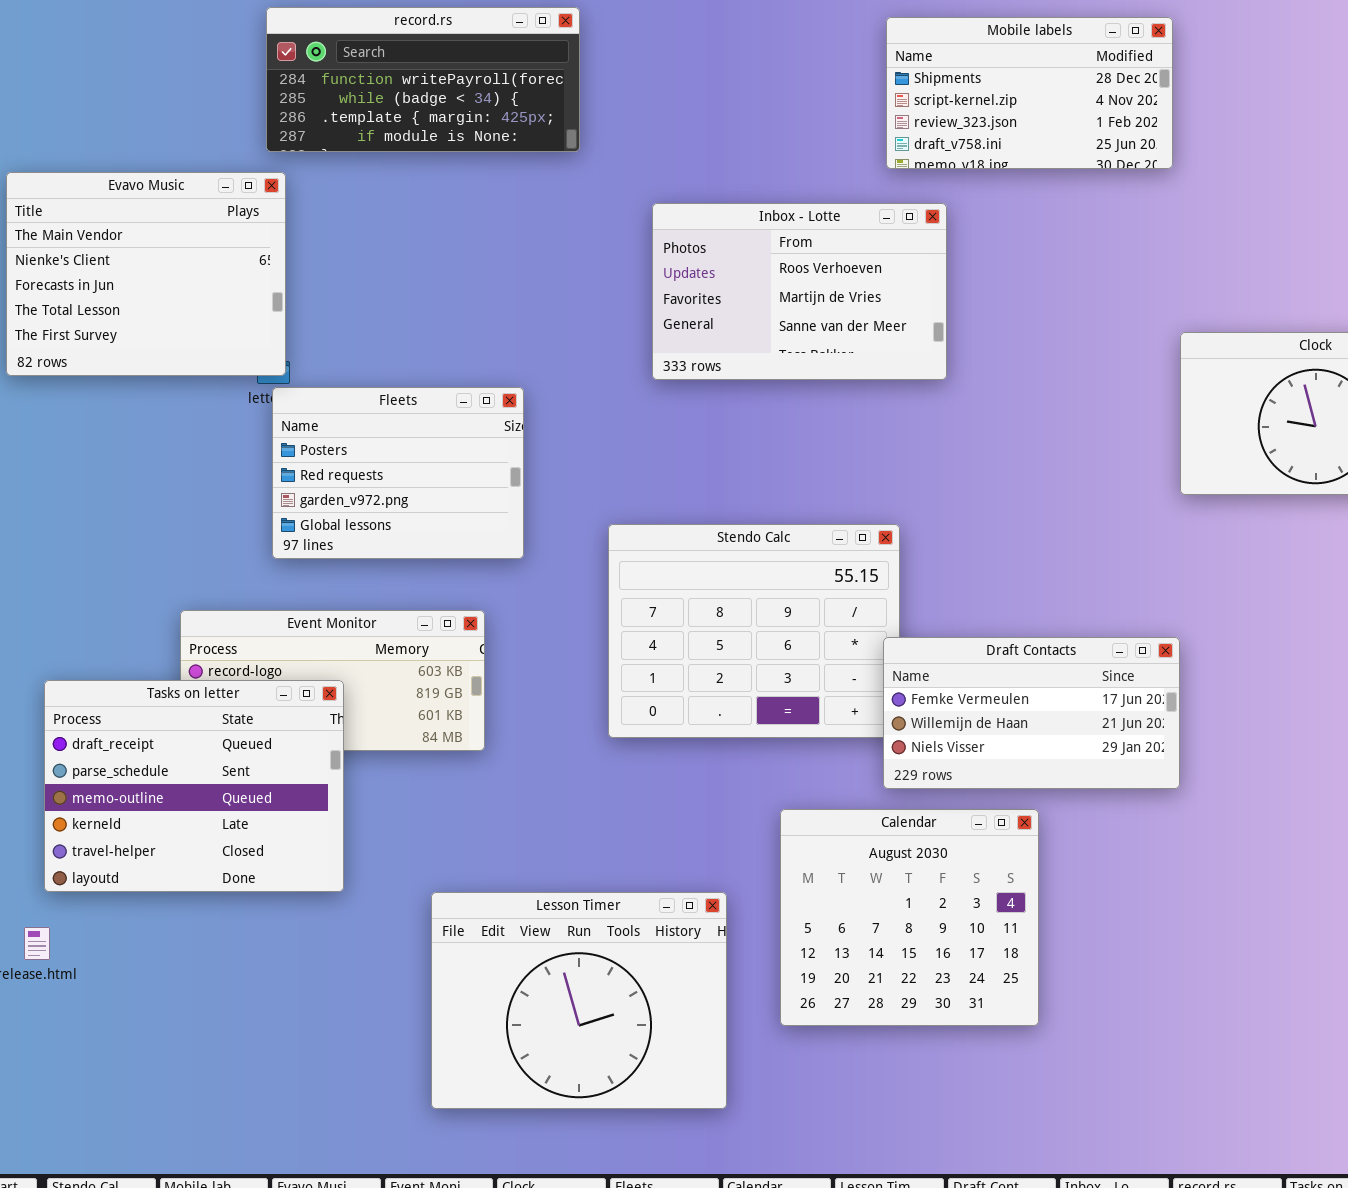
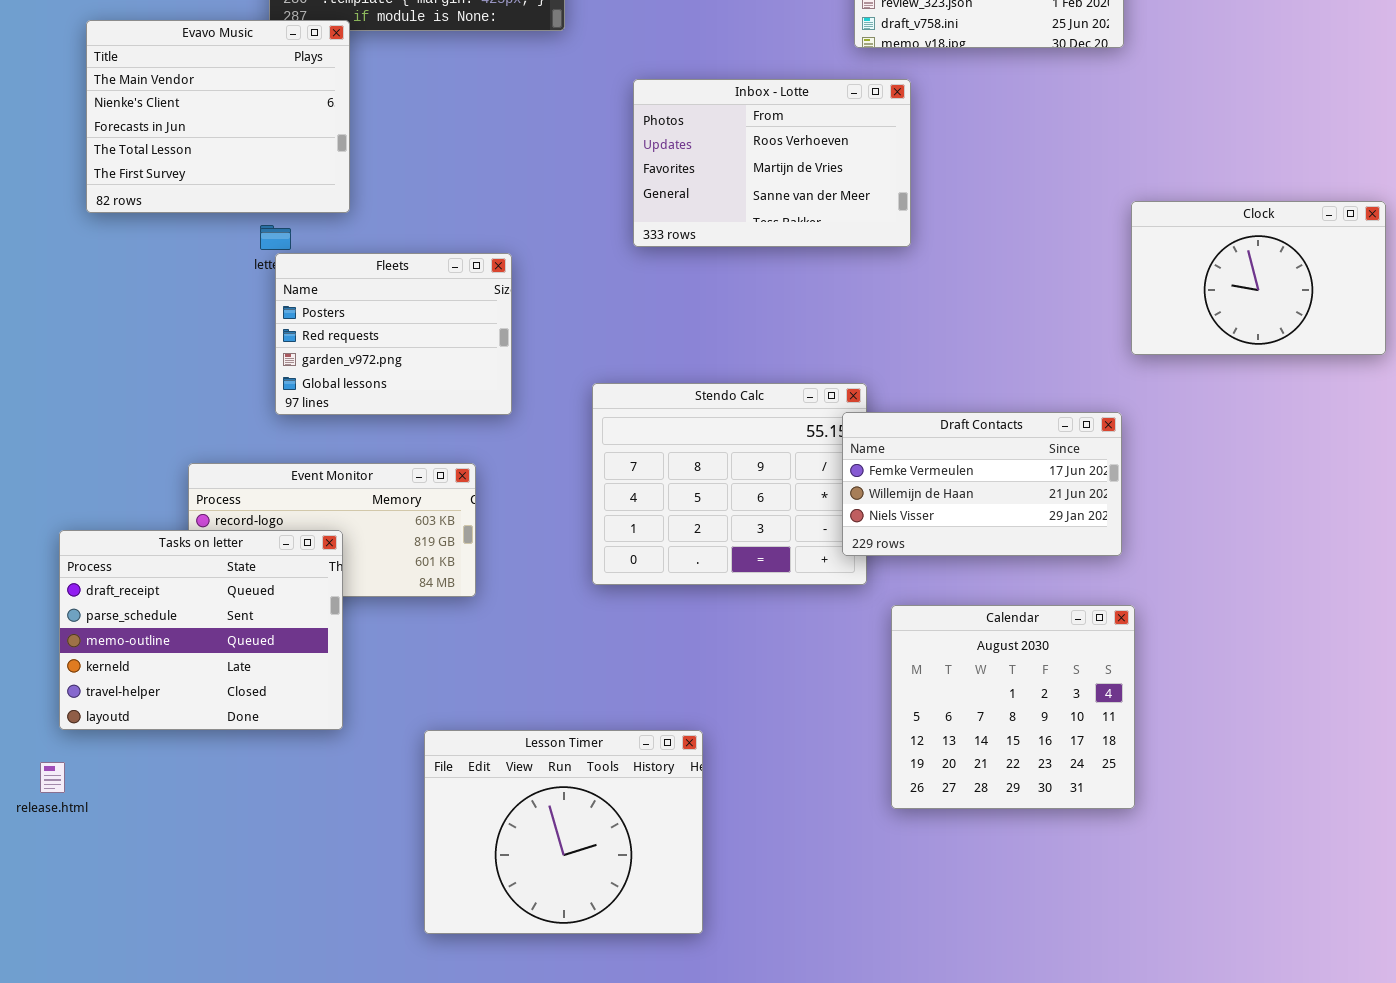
Evavo Music: [6,172,286,376] -> [86,20,350,213], moved
Draft Contacts: [883,637,1180,789] -> [842,412,1122,556], moved
Calendar: [780,809,1039,1026] -> [891,605,1135,809], moved

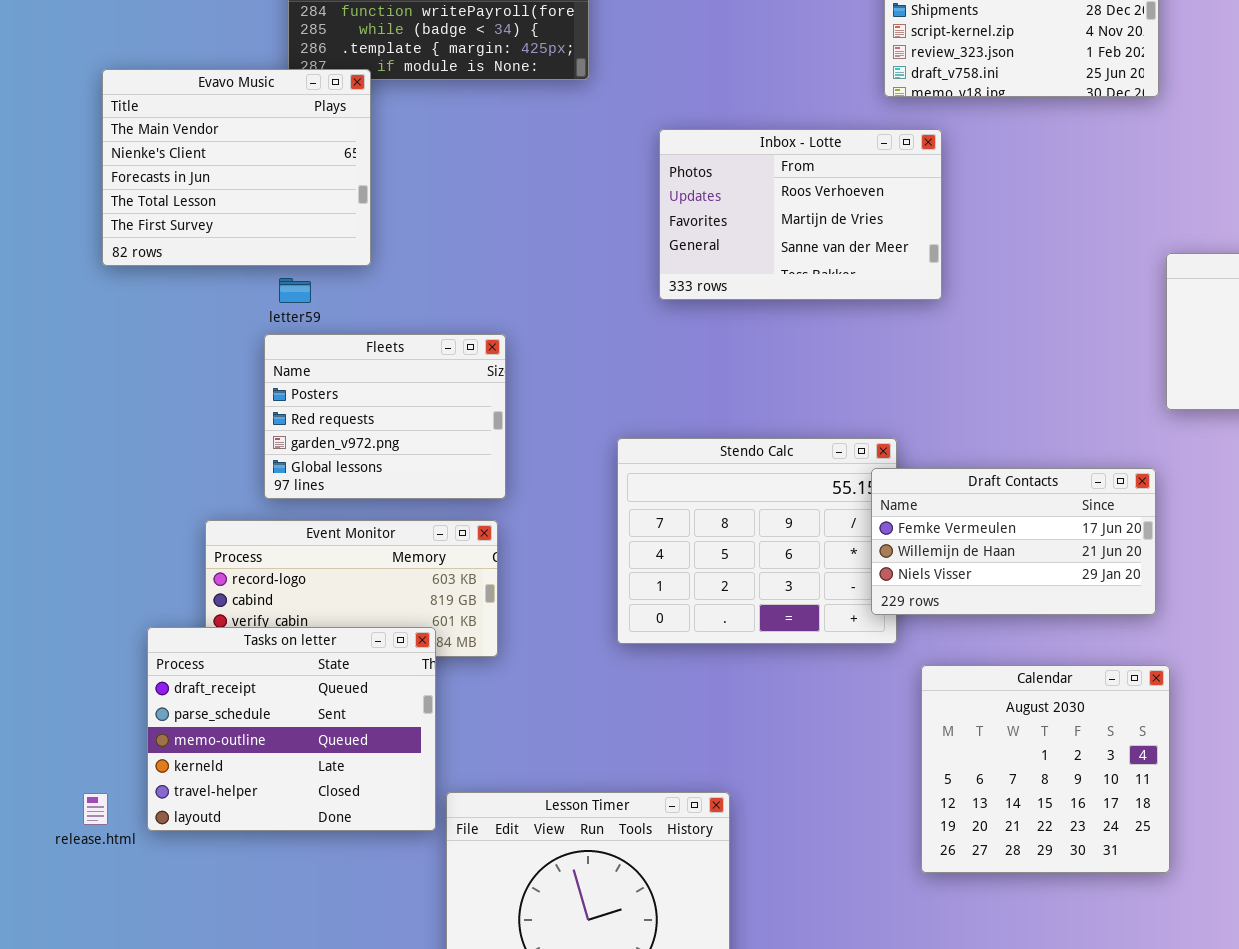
Fleets: [275,253,512,415] -> [264,334,506,499], moved
Tasks on letter: [59,530,343,730] -> [147,627,436,831], moved
release.html: [40,762,65,793] -> [83,793,108,825], moved

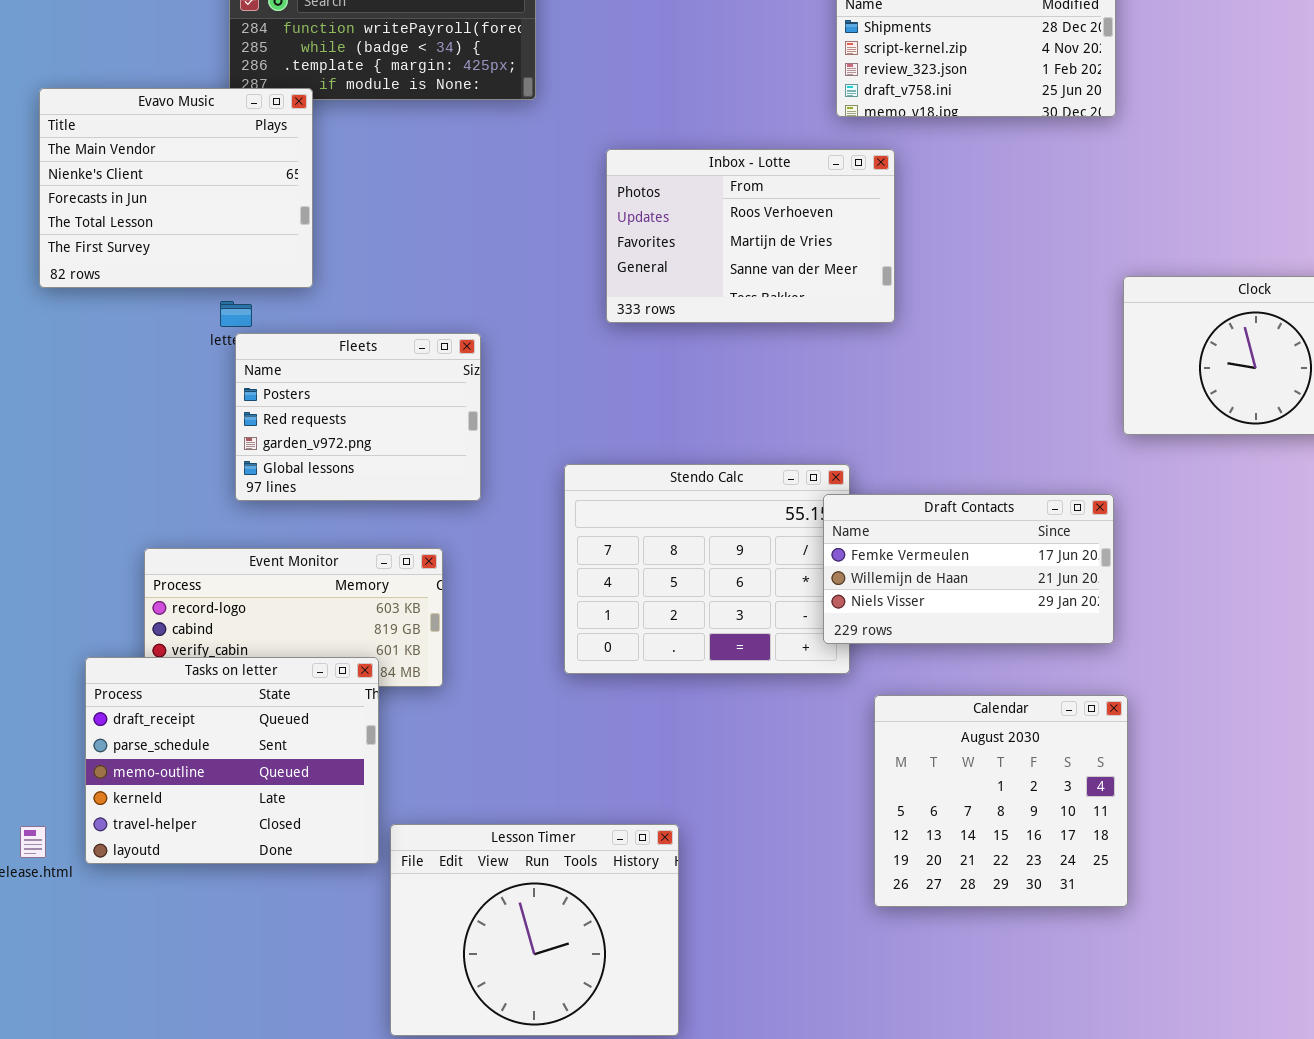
Fleets: [264,334,506,499] -> [235,333,481,501], moved

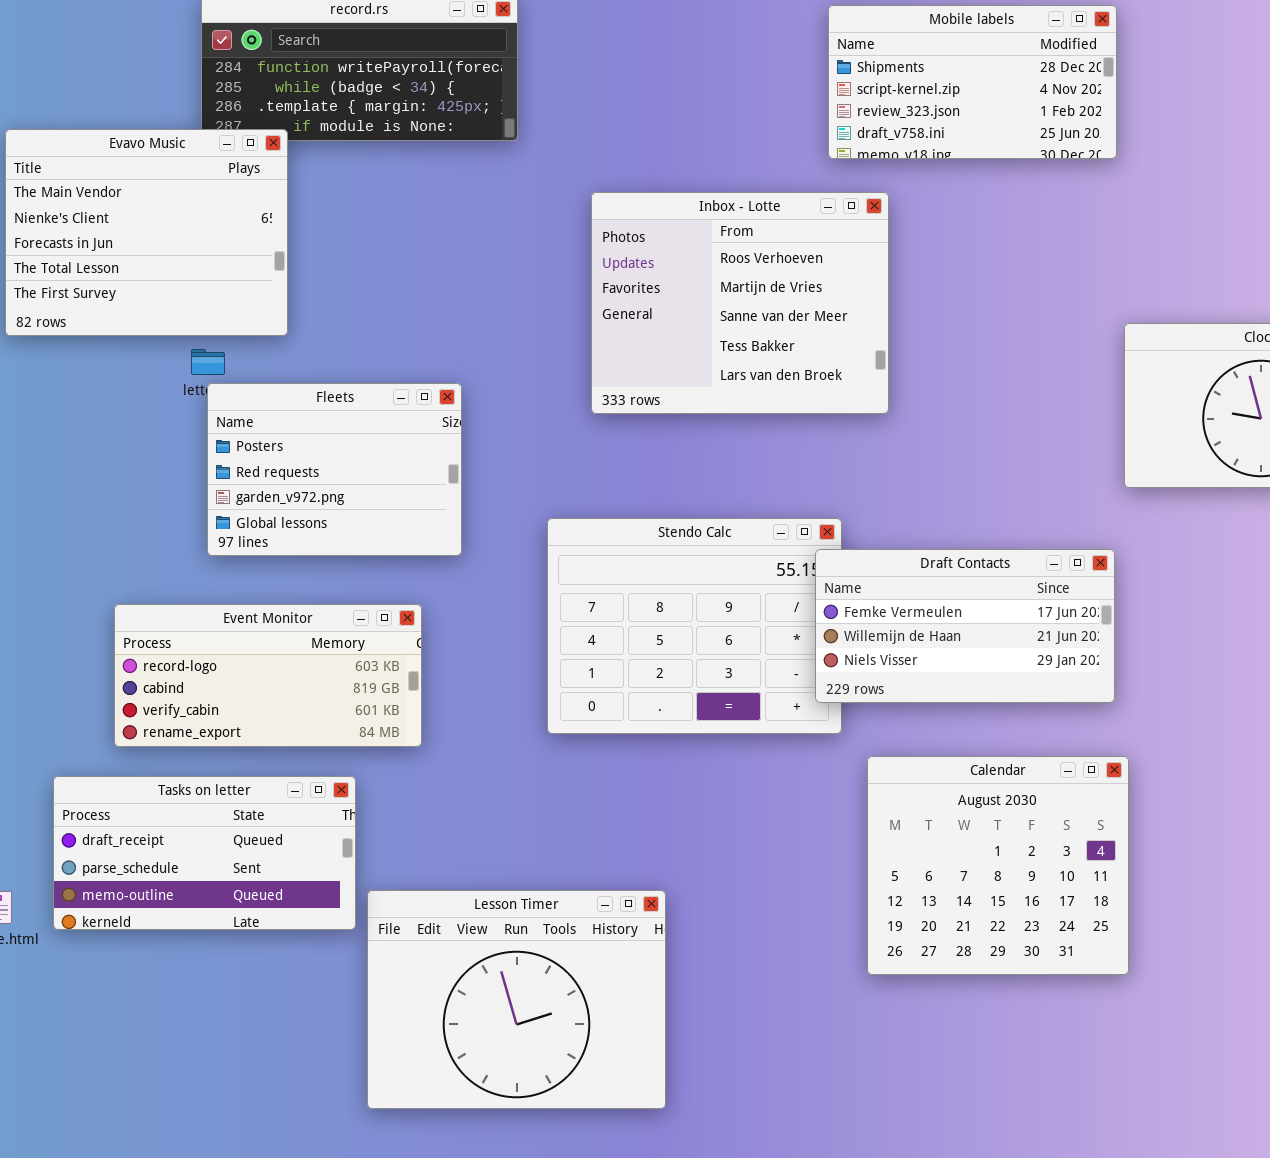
Inbox - Lotte: [606,149,895,323] -> [591,192,889,414], resized
Tasks on letter: [85,657,379,864] -> [53,776,356,930], resized

